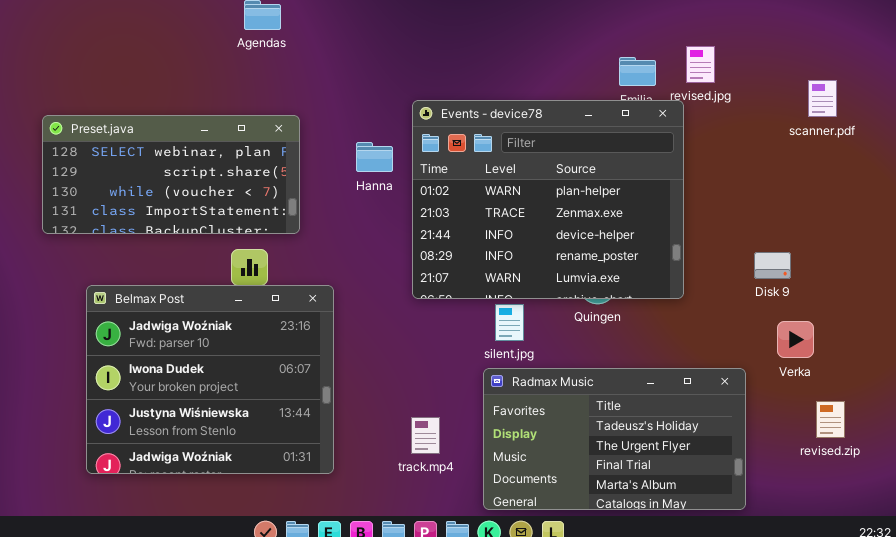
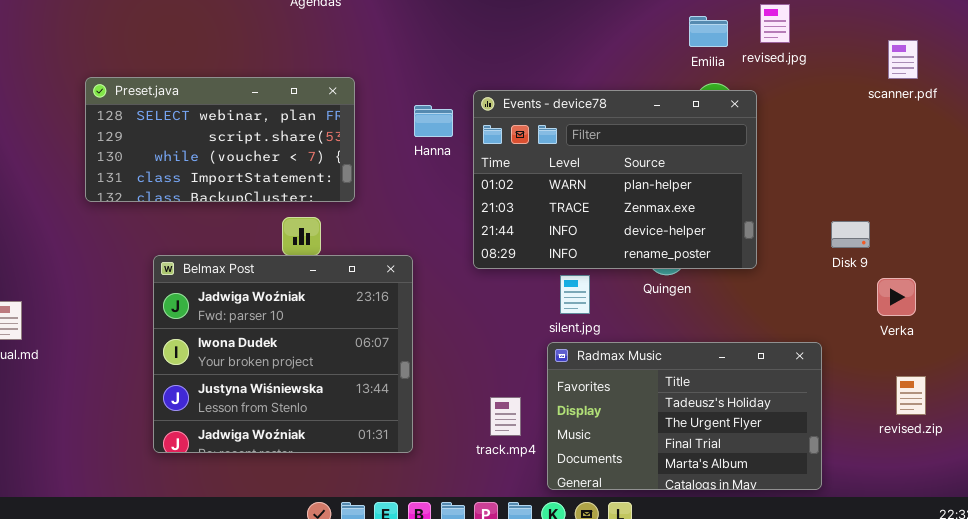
Events - device78: [412,100,684,299] -> [473,90,757,269], resized
Belmax Post: [86,285,334,474] -> [153,255,413,453], moved
Verka: [777,321,814,358] -> [877,278,916,316], moved
track.mp4: [411,417,440,454] -> [490,397,521,436], moved

